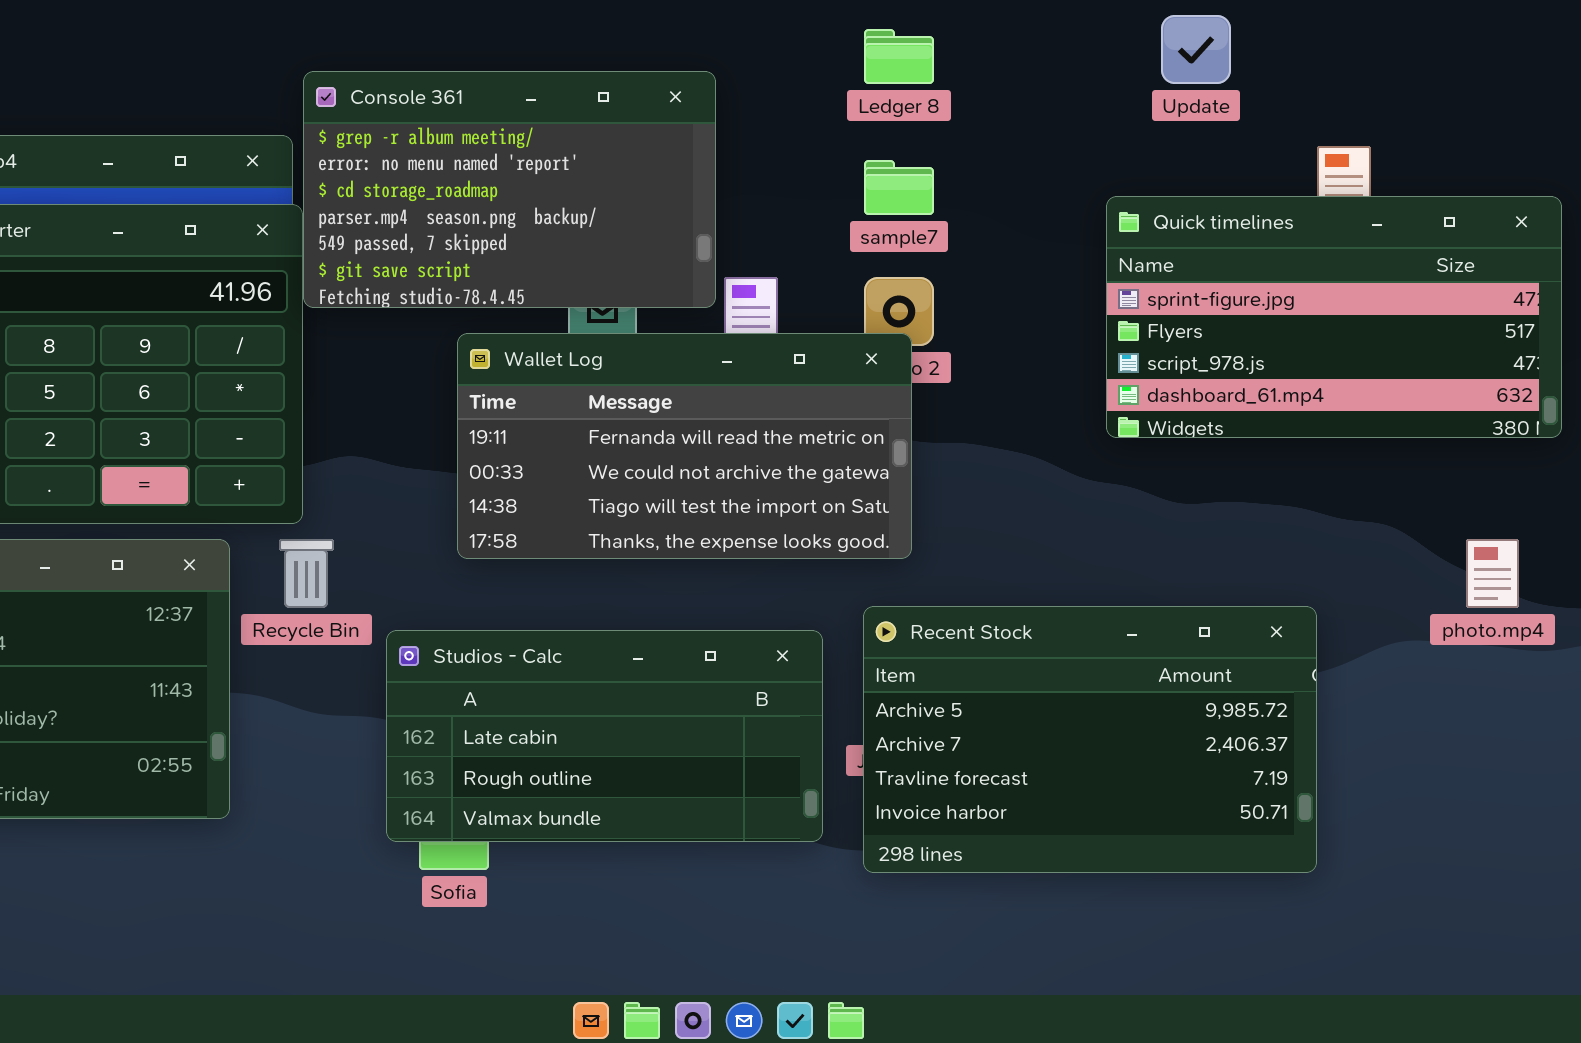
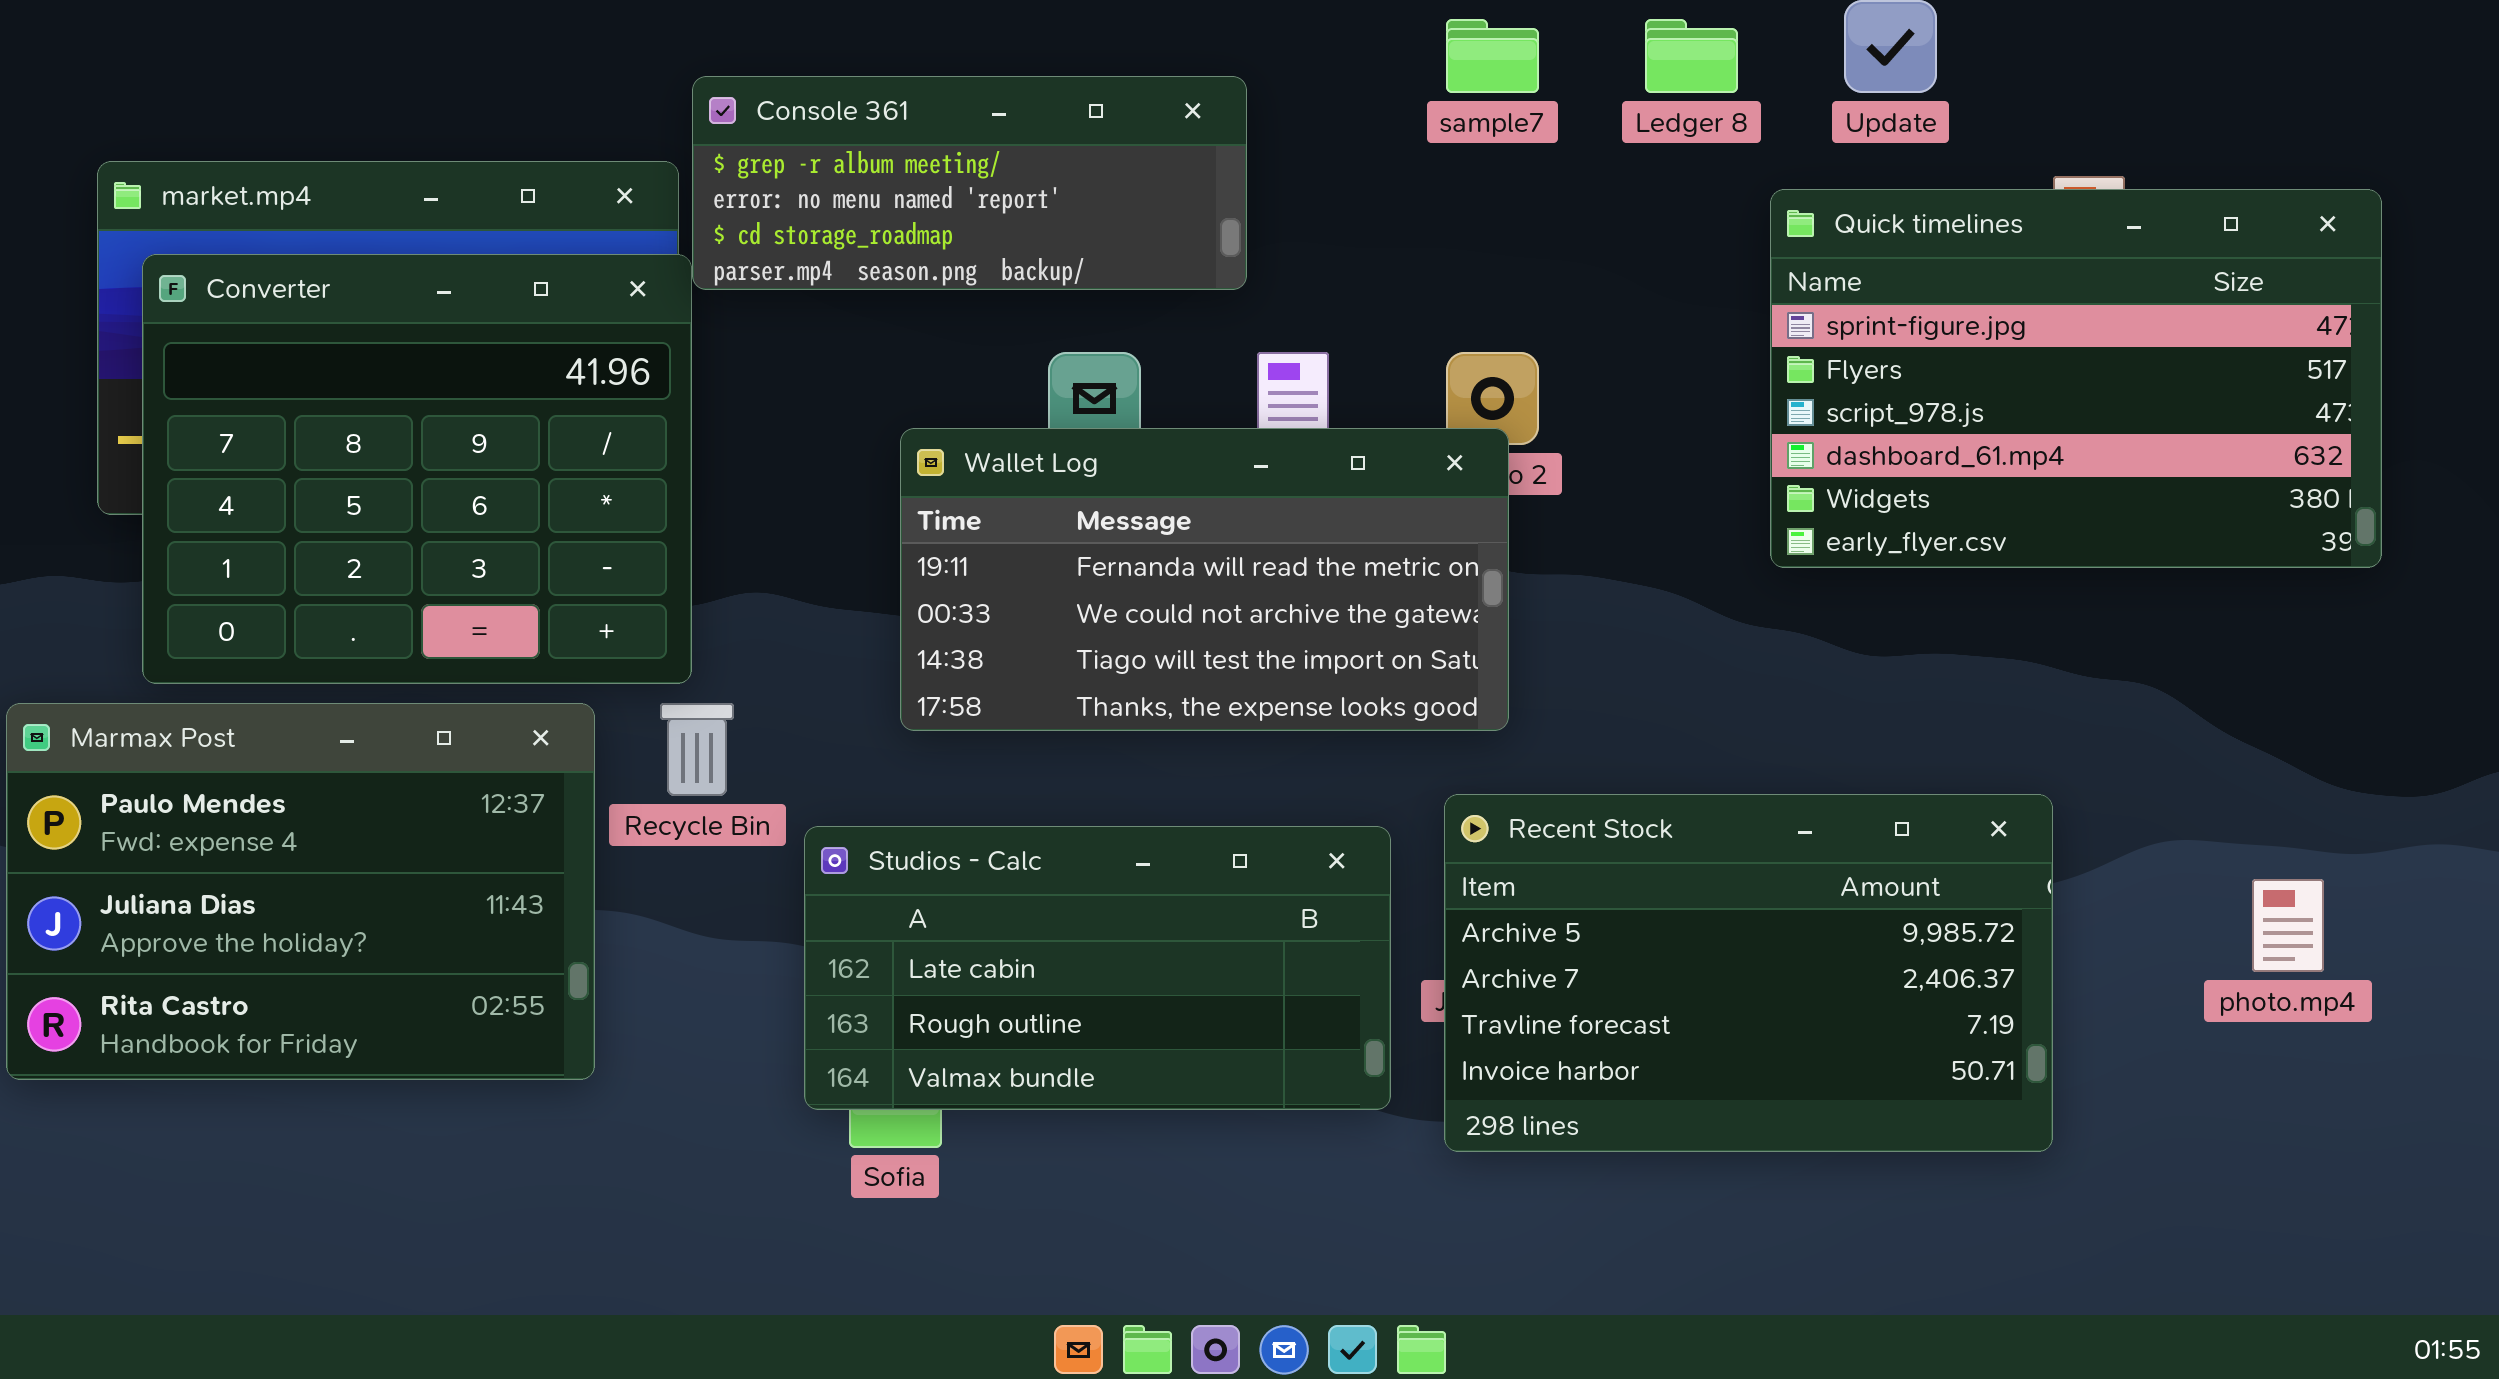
Ledger 8: [864,29,934,84] -> [1645,19,1738,93], moved
Console 361: [303,71,716,308] -> [692,76,1247,290], resized
sample7: [864,160,934,215] -> [1446,19,1539,93], moved
Quick timelines: [1106,196,1562,438] -> [1770,189,2382,568], resized
photo.mp4: [1466,539,1519,608] -> [2252,879,2324,972], moved

